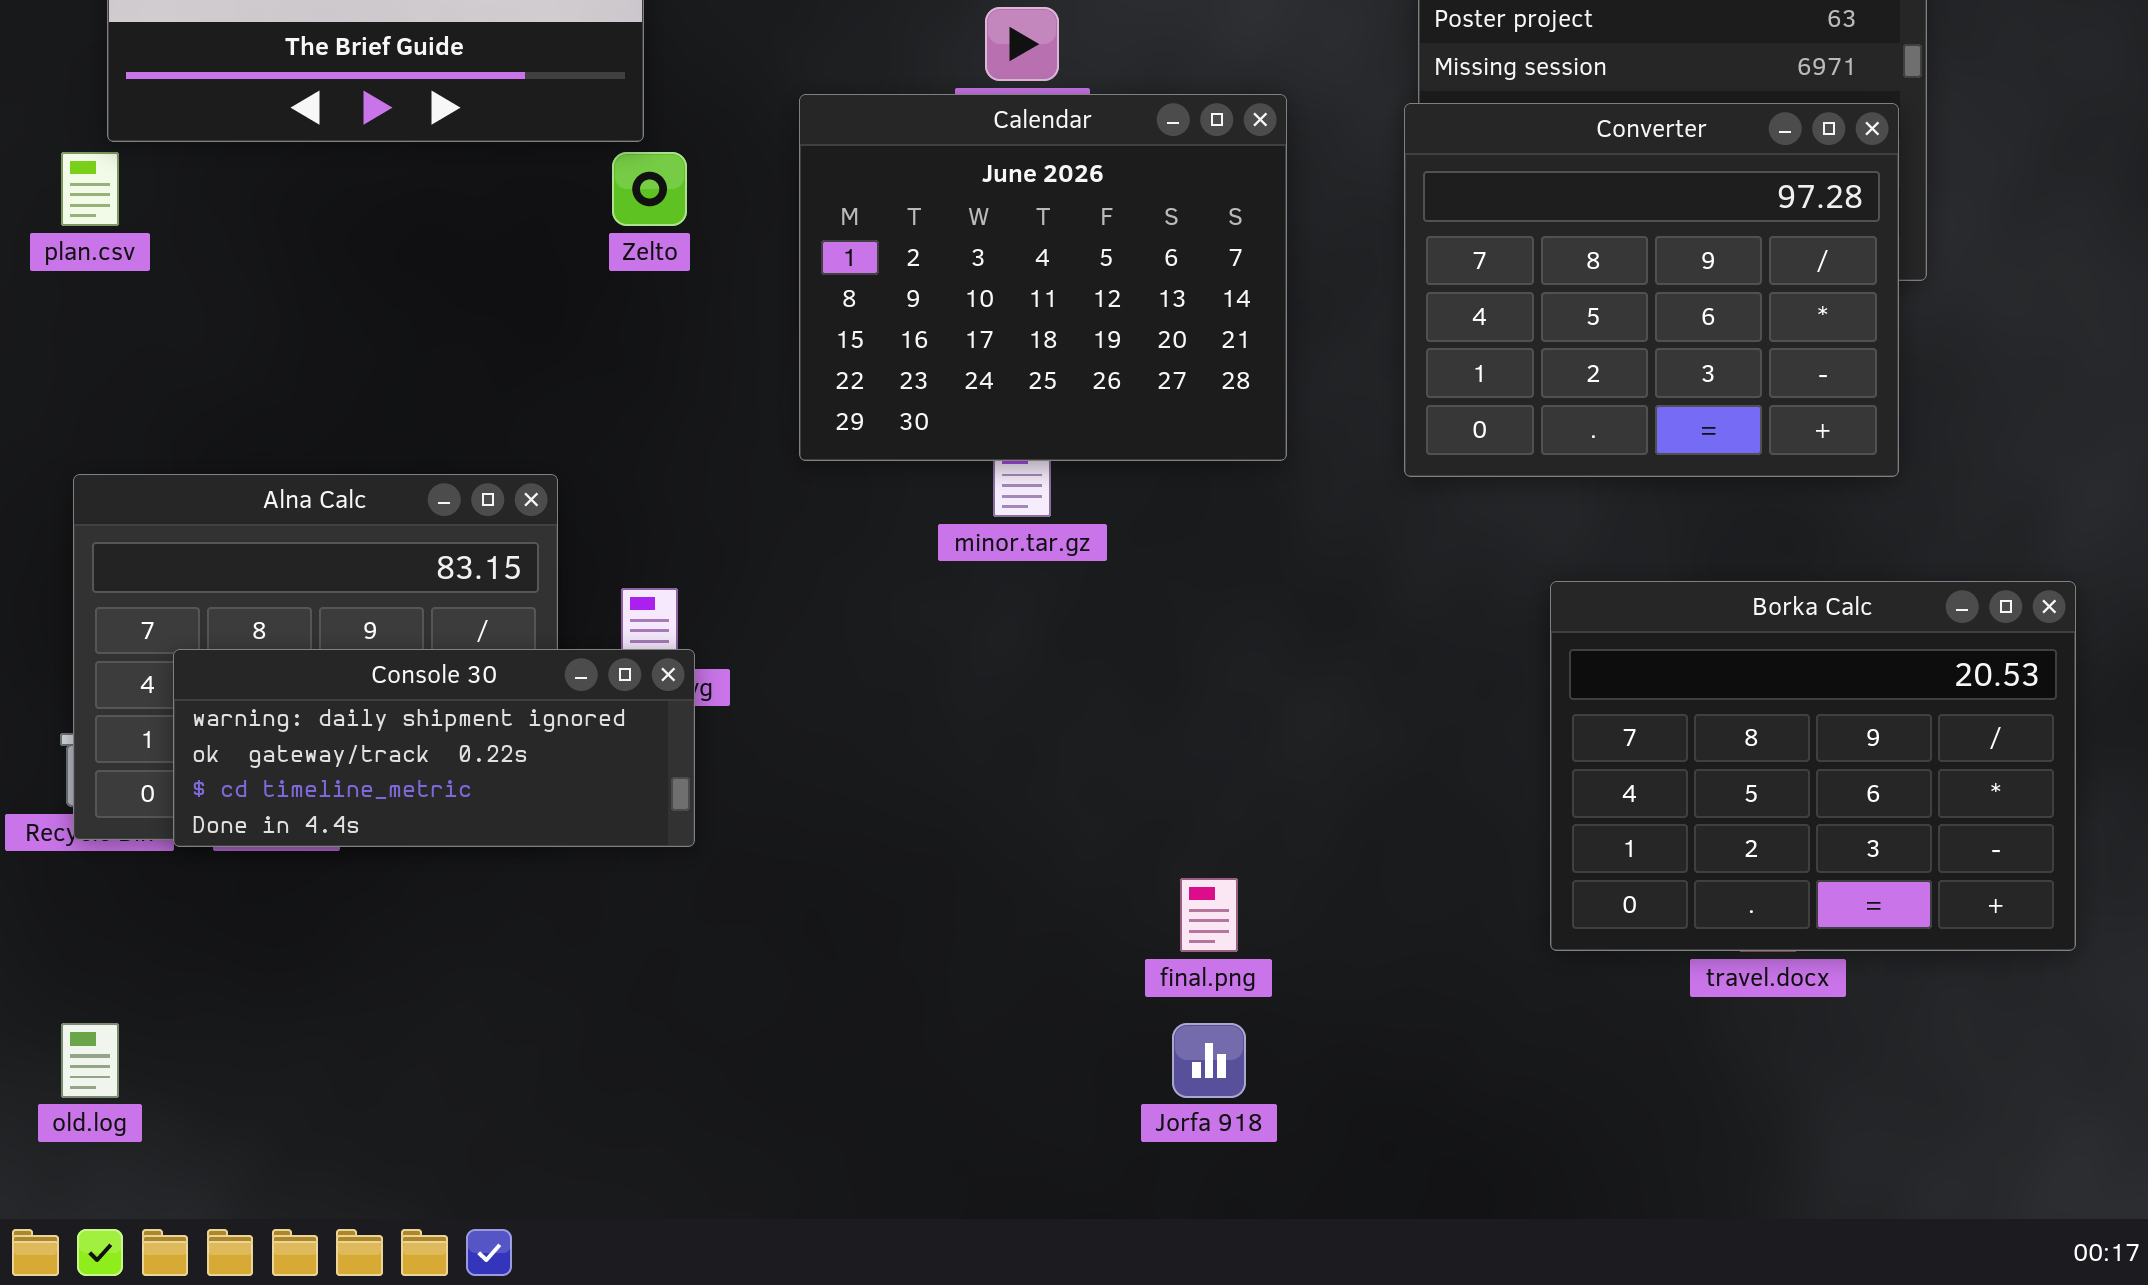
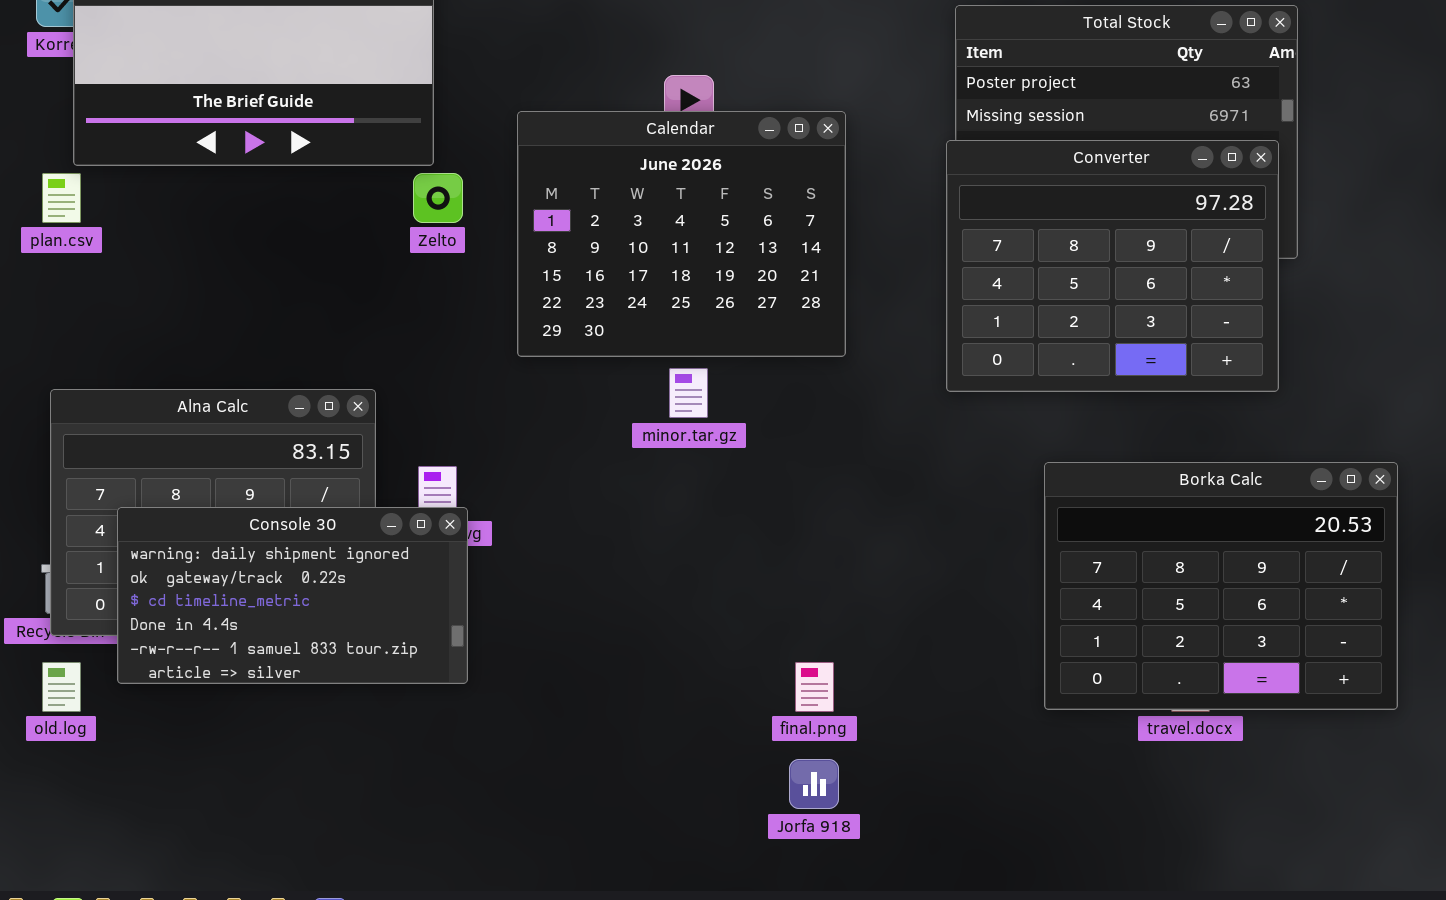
Calendar: [799,94,1287,461] -> [517,111,846,357], moved
Console 30: [173,649,695,847] -> [117,507,468,684], resized
old.log: [61,1023,119,1098] -> [42,662,81,712], moved

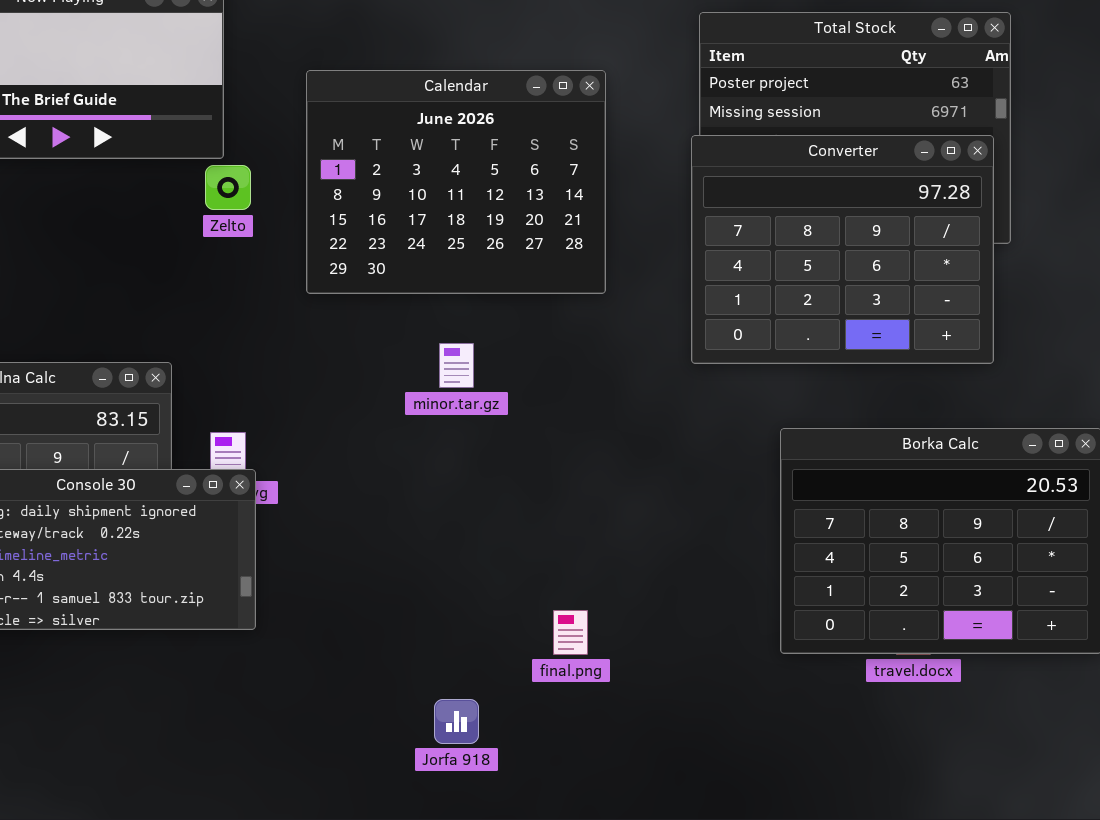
Calendar: [517,111,846,357] -> [306,70,606,294], moved
Jorfa 918: [789,759,839,809] -> [434,699,479,744], moved

